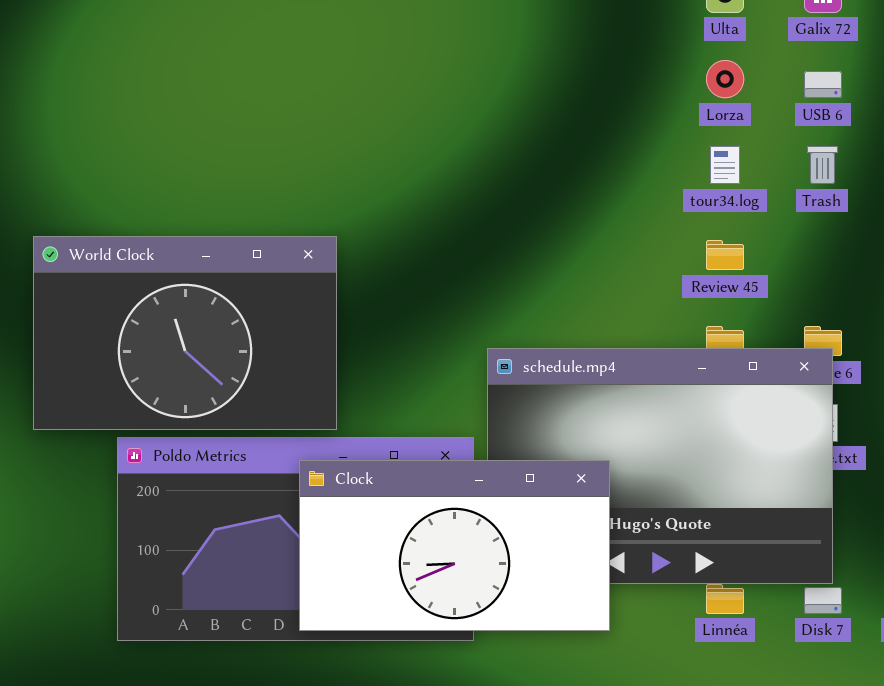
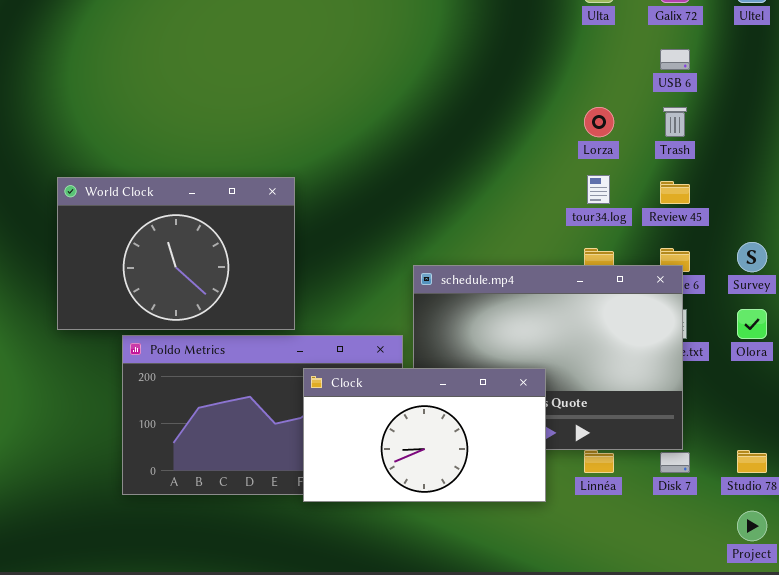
Lorza: [706,60,744,98] -> [584,107,614,137], moved
tour34.log: [710,146,740,184] -> [587,175,610,204], moved
Review 45: [706,240,744,270] -> [660,181,690,204], moved
Clock: [299,460,610,631] -> [303,368,546,502], moved

